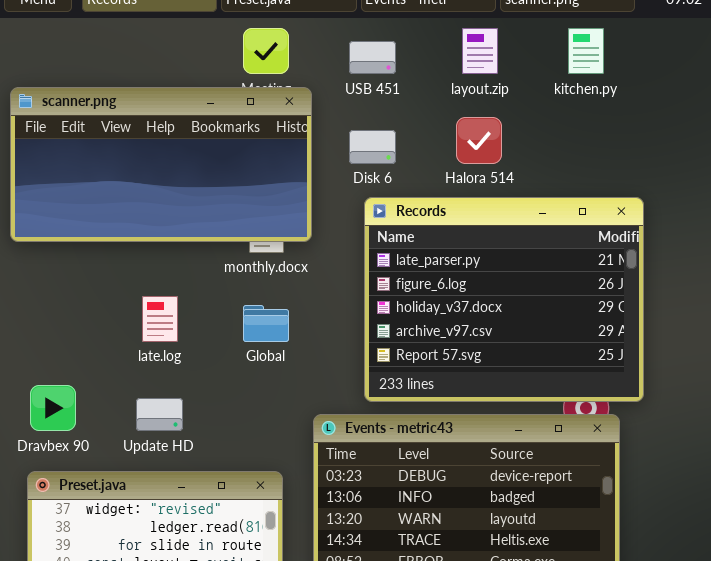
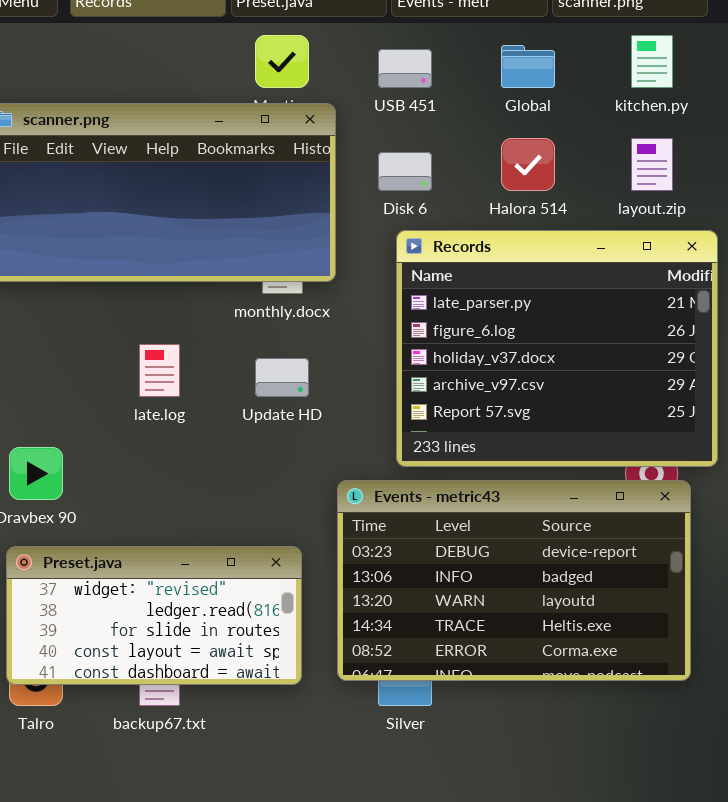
layout.zip: [462,28,498,74] -> [631,138,673,191], moved
Global: [243,305,289,342] -> [501,45,555,88], moved
Update HD: [136,398,183,431] -> [255,358,309,397], moved

